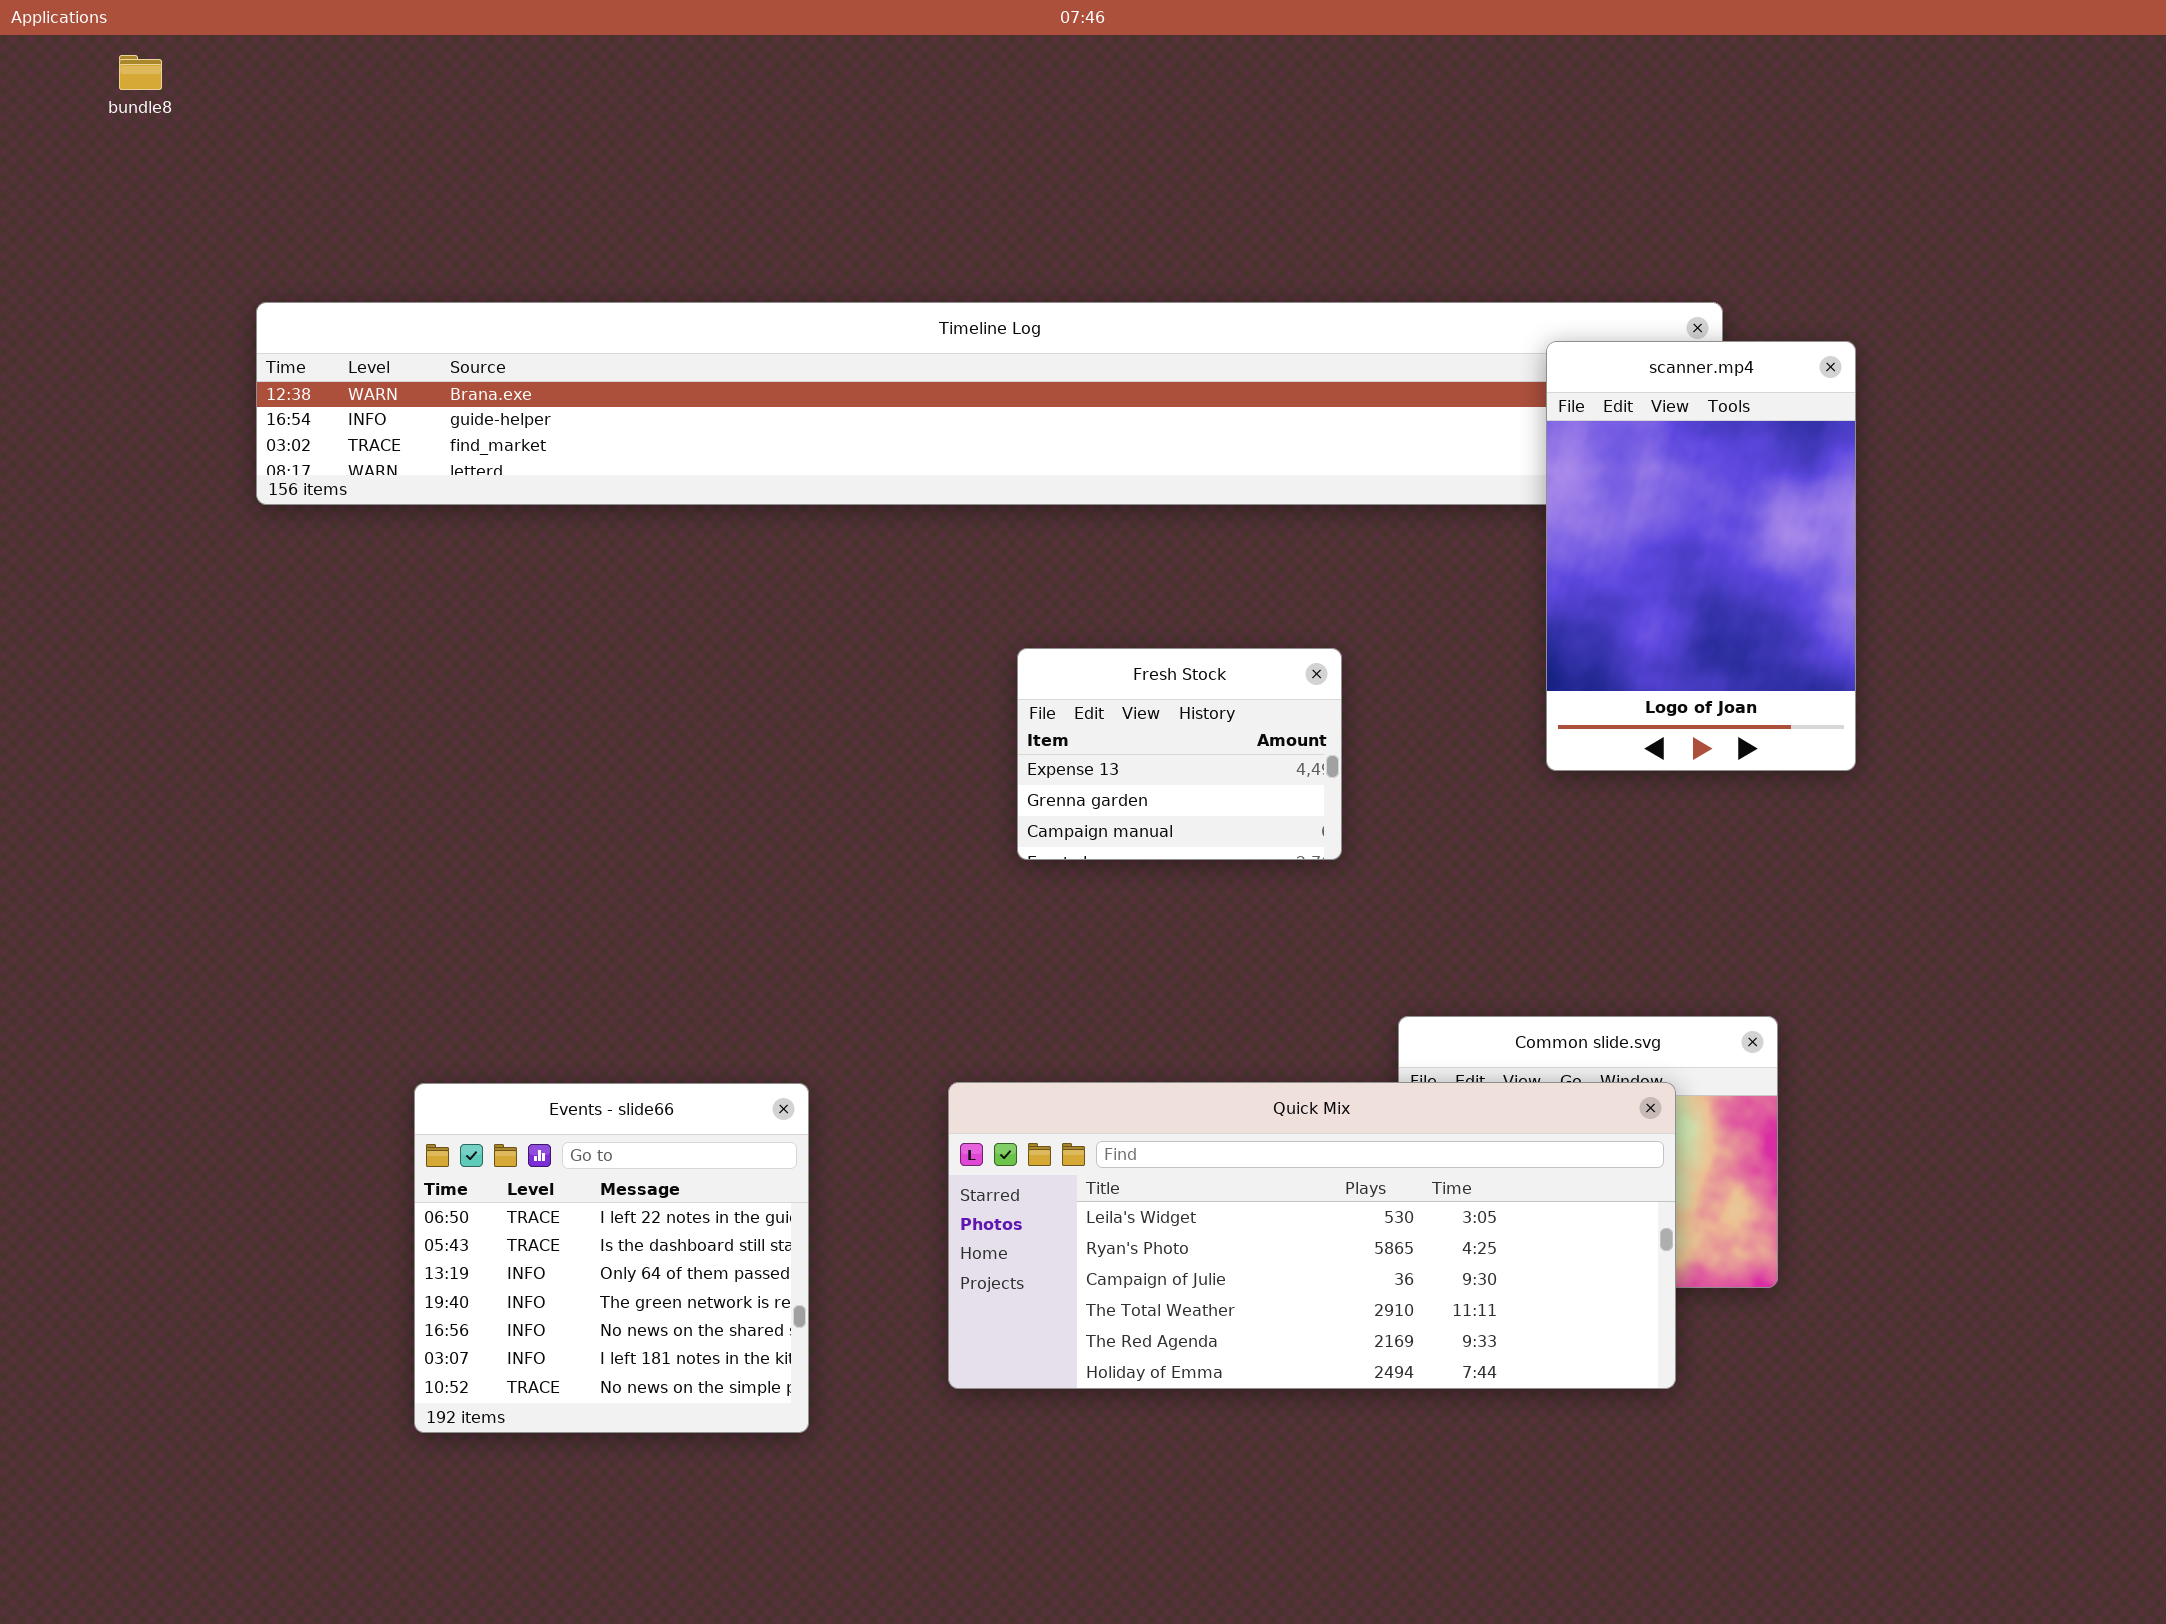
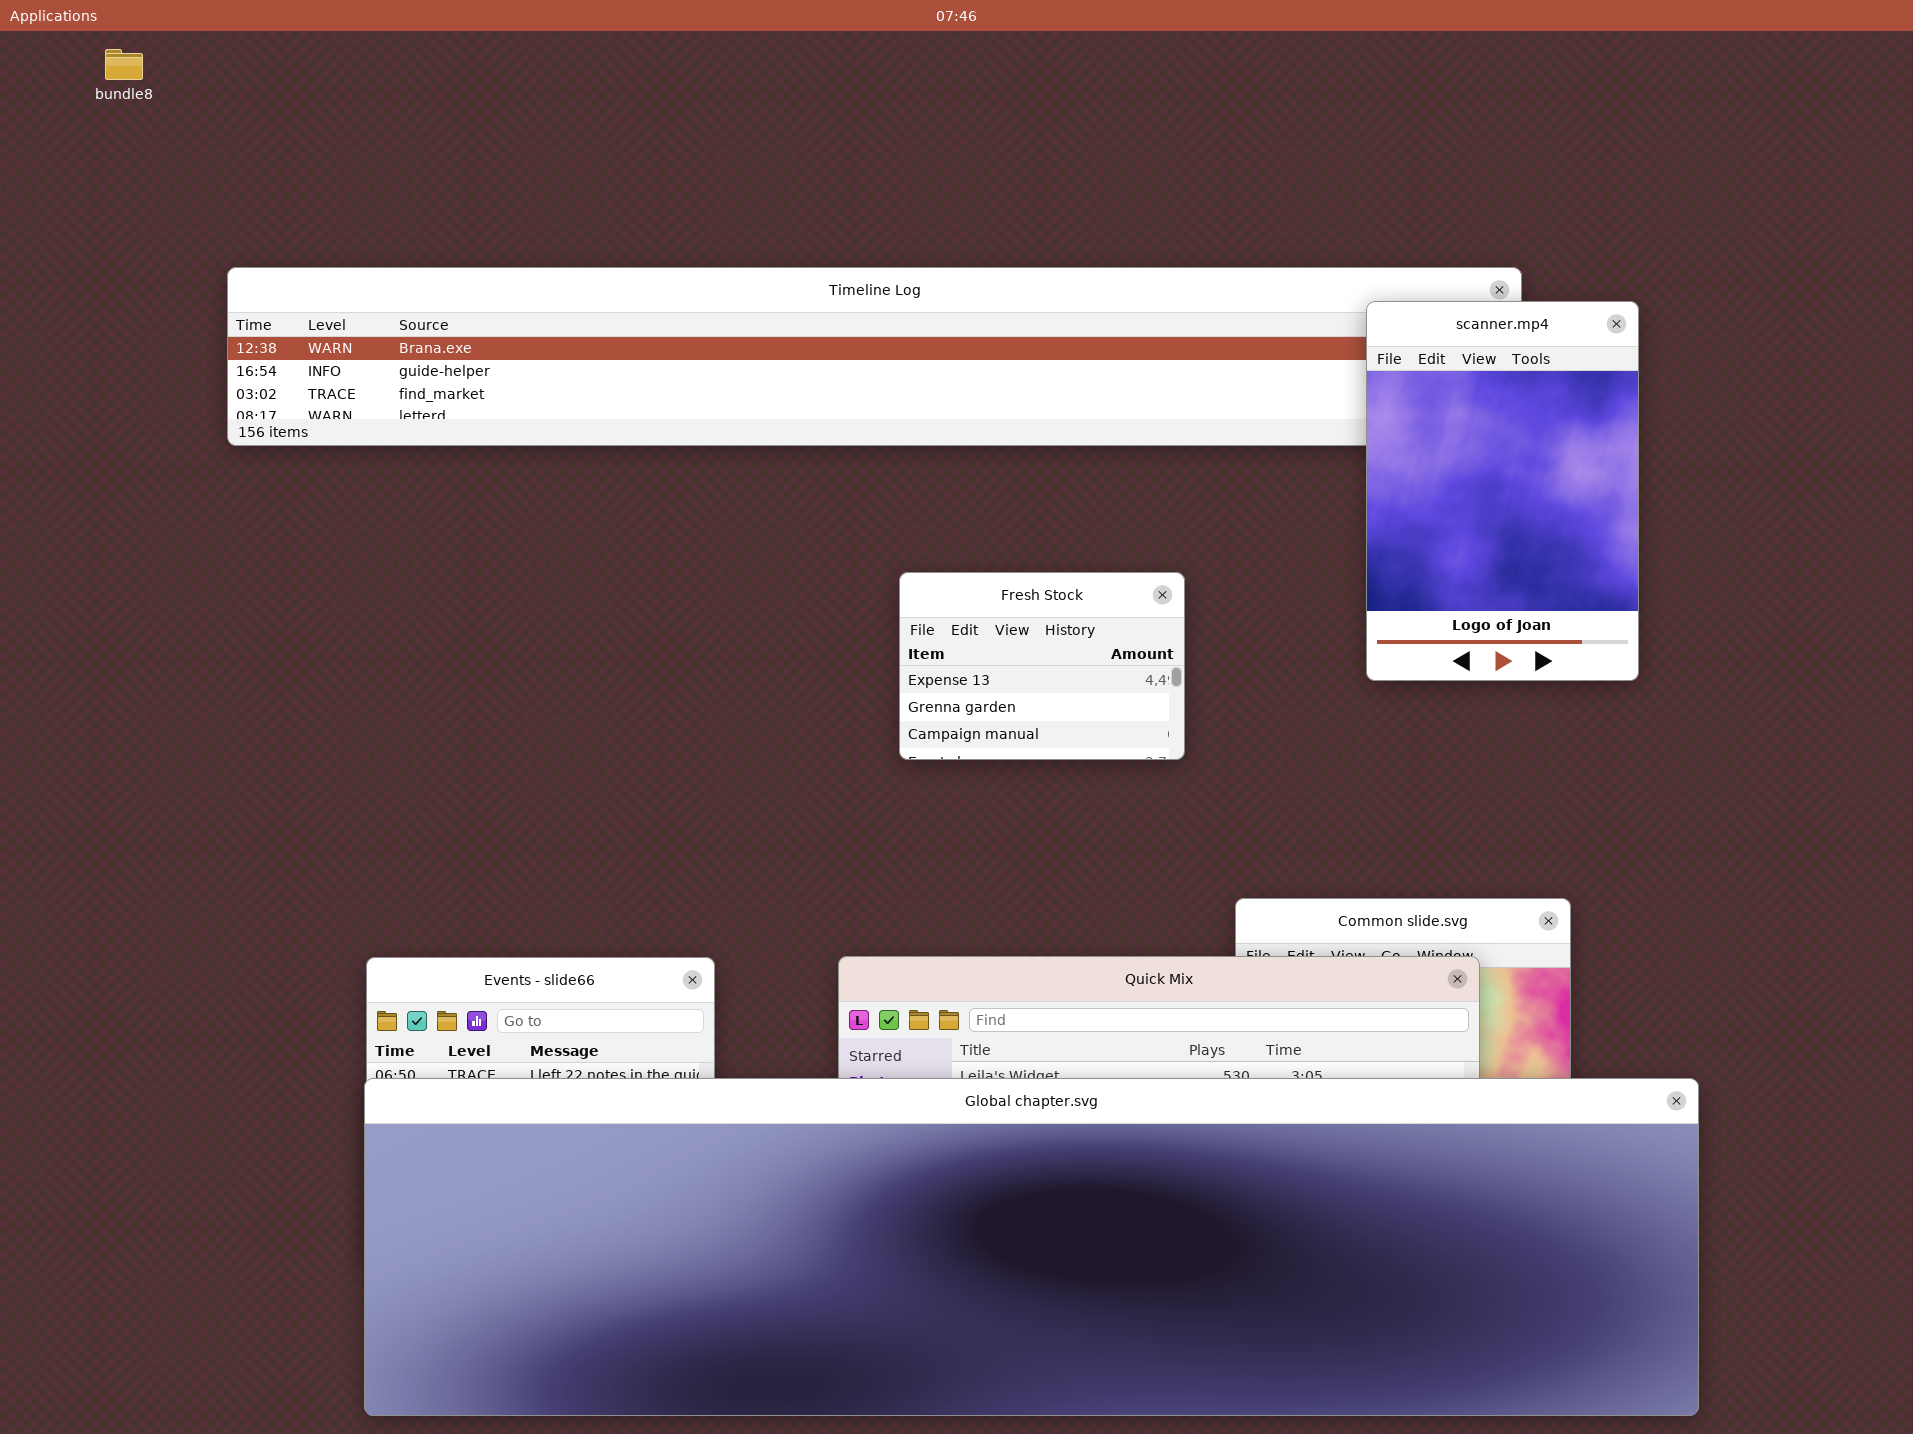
Global chapter.svg: none -> [364,1078,1699,1416], opened

